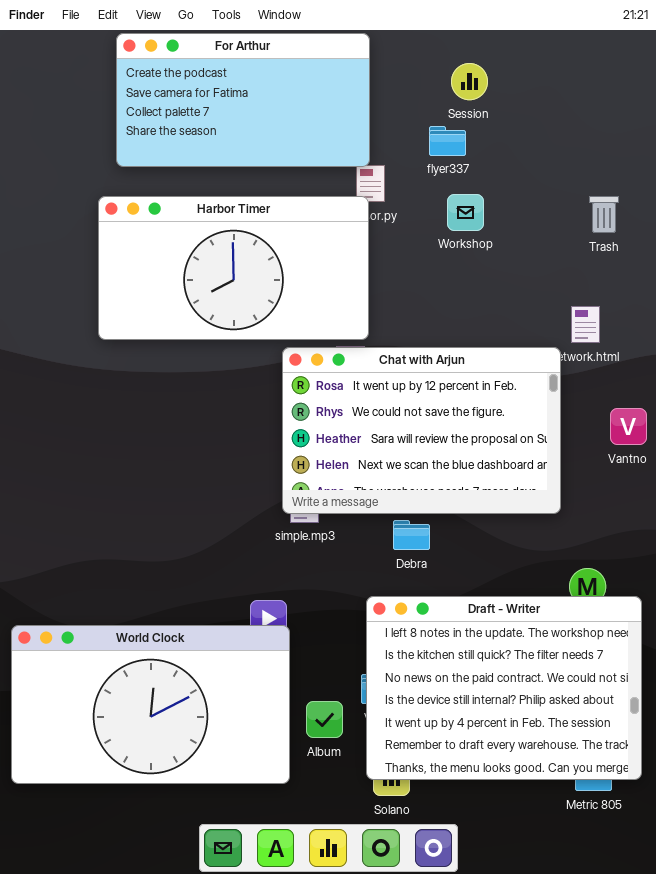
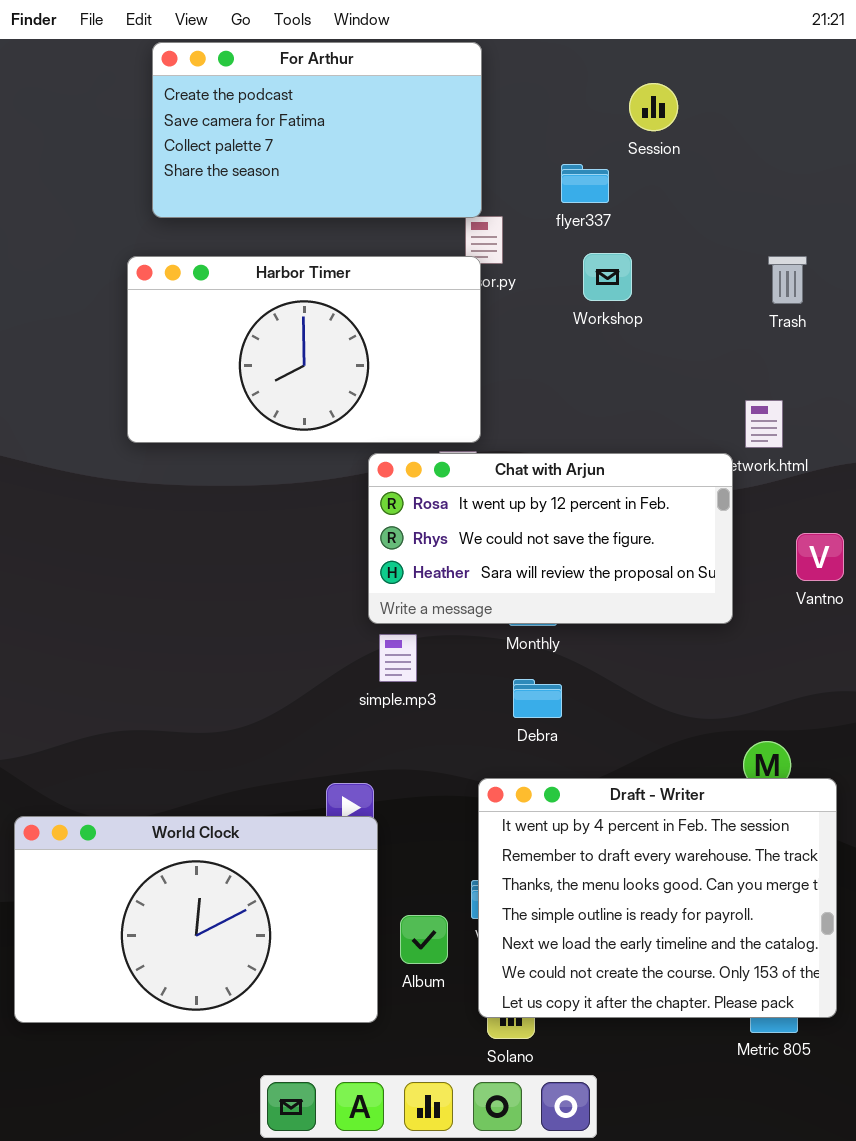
Session: [451,63,488,100] -> [629,83,678,131], moved
Chat with Arjun: [282,347,561,514] -> [368,453,733,624], resized
Draft - Writer: [366,596,642,780] -> [478,778,837,1018], scrolled down 4 rows

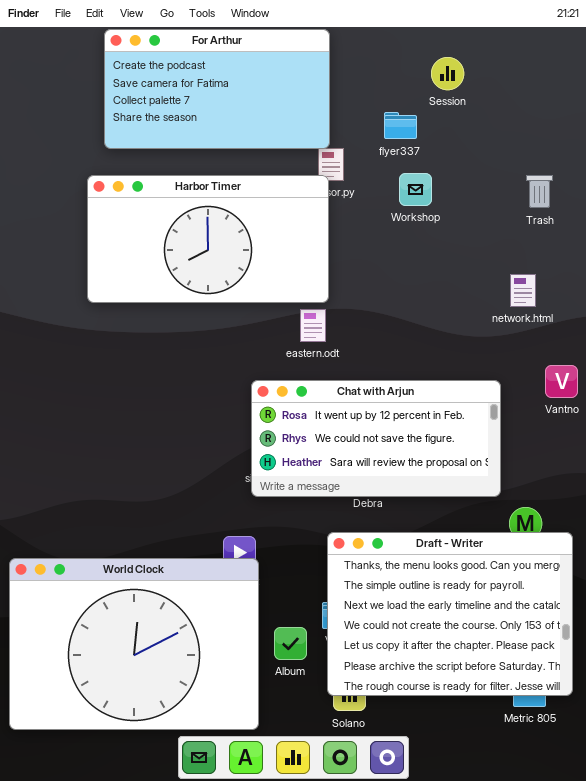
Chat with Arjun: [368,453,733,624] -> [251,380,501,497], moved
Draft - Writer: [478,778,837,1018] -> [327,532,573,696], scrolled down 2 rows
World Clock: [14,816,378,1023] -> [9,558,259,730], resized

